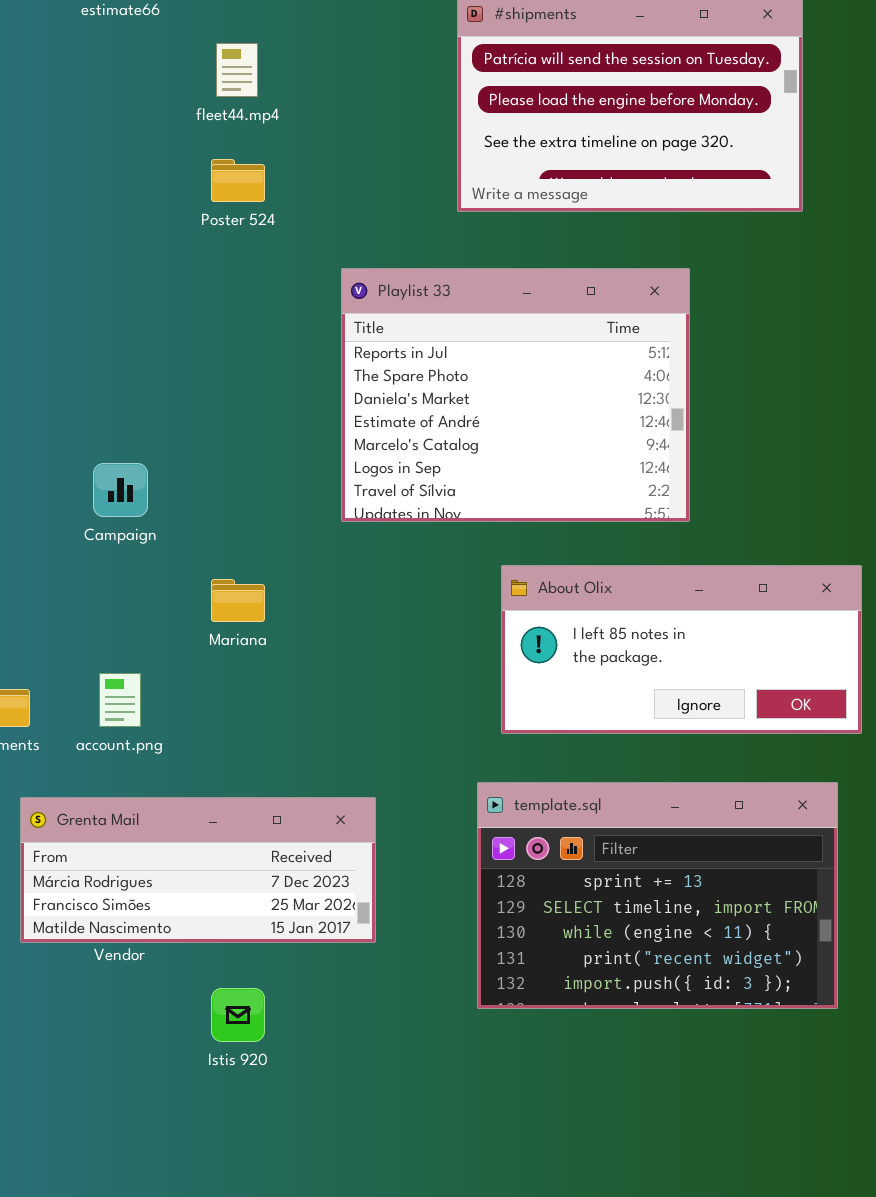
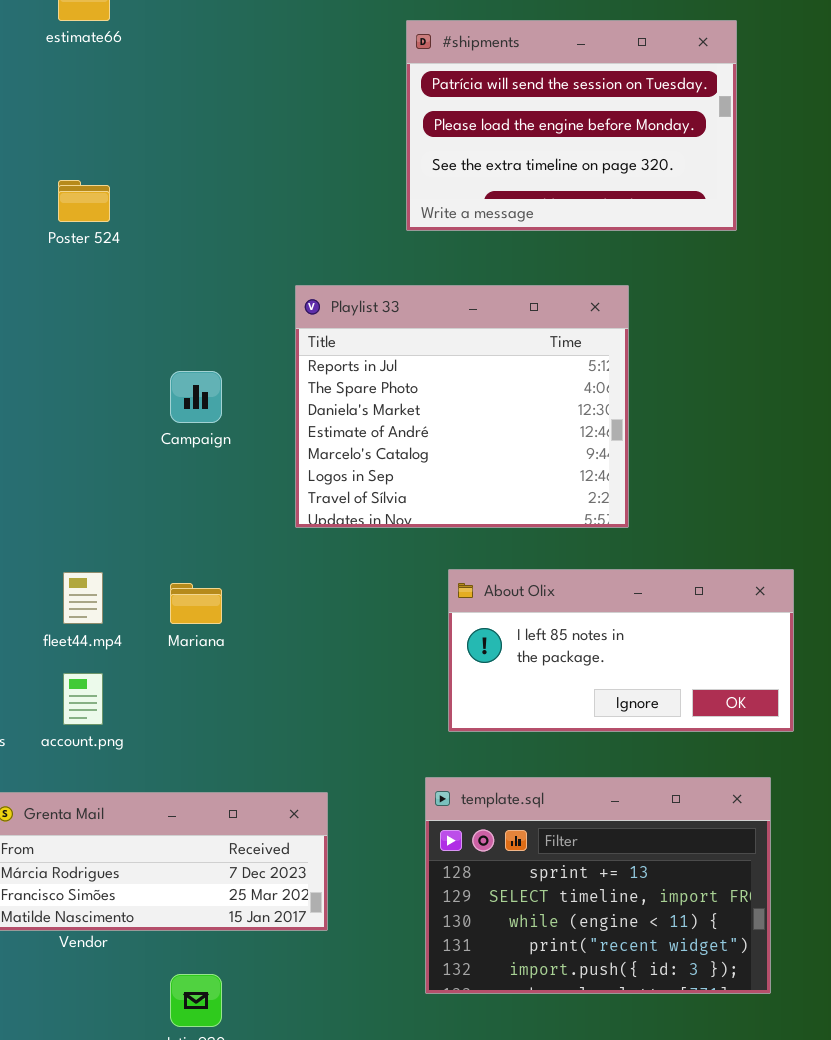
fleet44.mp4: [216,43,258,97] -> [63,572,103,624], moved
Poster 524: [211,159,265,202] -> [58,180,110,222], moved
Campaign: [93,463,148,517] -> [170,371,222,423], moved

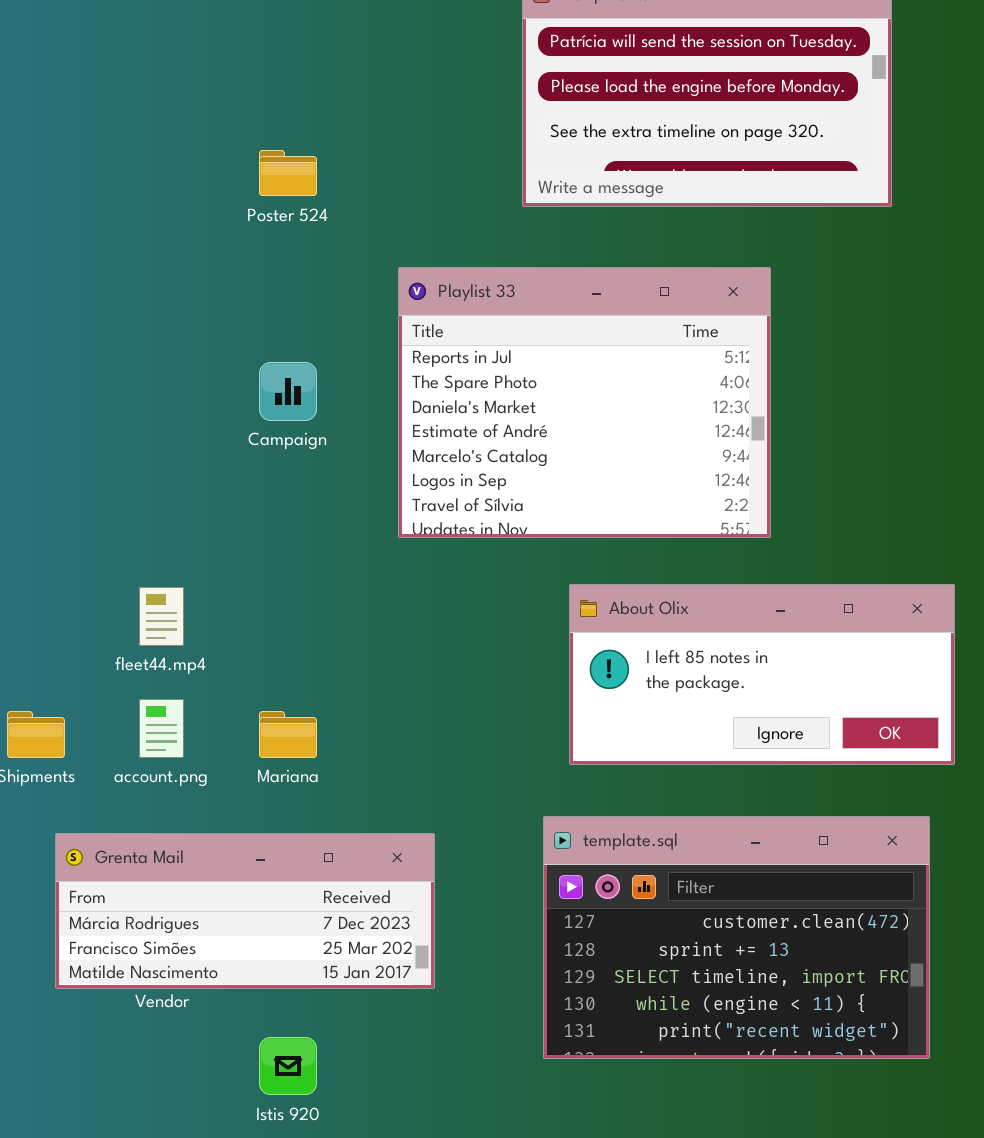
Poster 524: [58,180,110,222] -> [259,150,317,196], moved
Mariana: [170,583,222,624] -> [259,711,317,758], moved
template.sql: [425,777,771,994] -> [543,816,930,1059], scrolled up 1 row

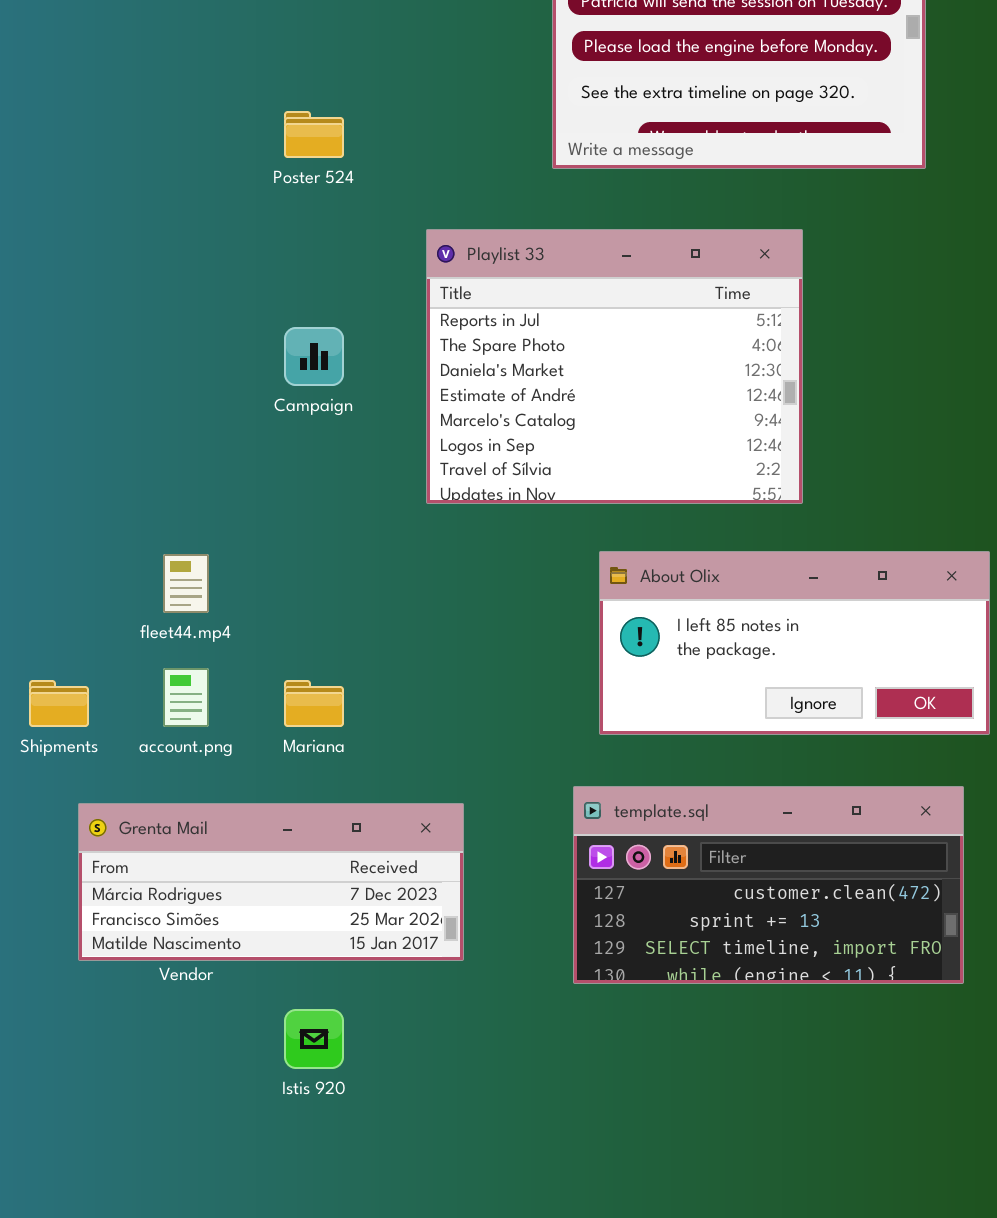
template.sql: [543,816,930,1059] -> [573,786,964,984], resized

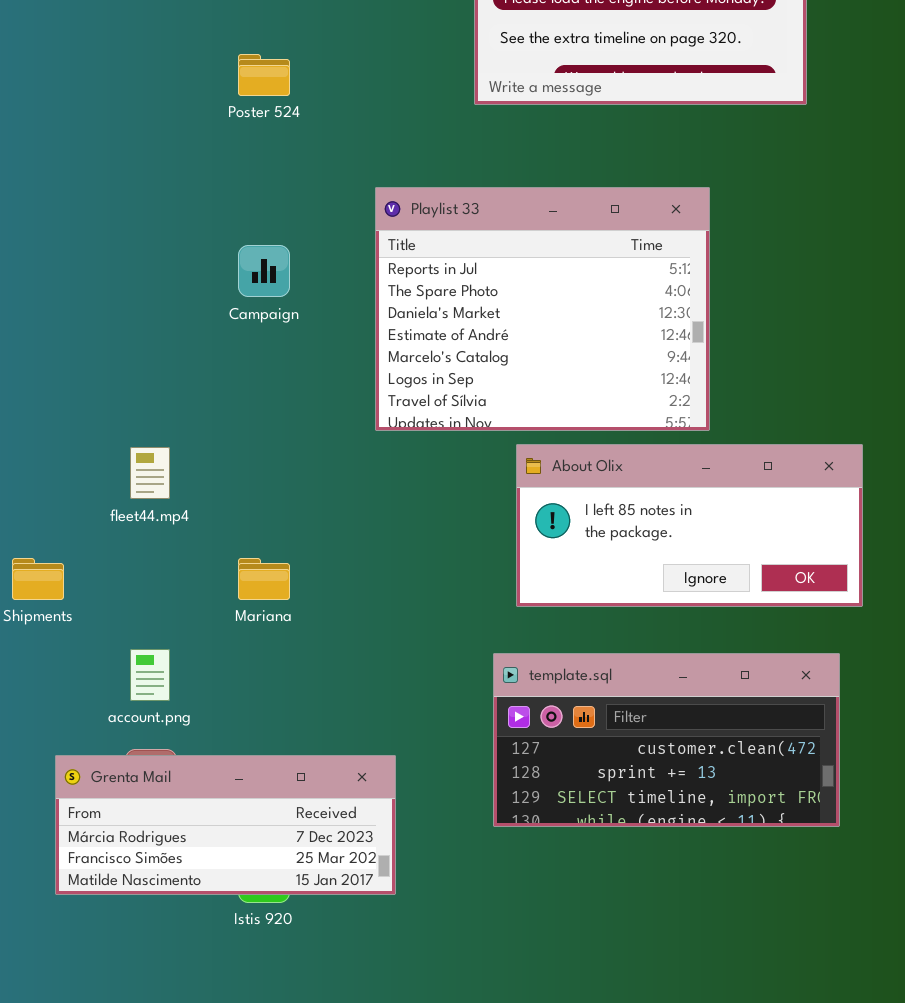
Playlist 33: [426,229,803,504] -> [375,187,710,431], moved
account.png: [163,668,209,727] -> [130,649,170,701], moved
Grenta Mail: [78,803,464,961] -> [55,755,396,895], moved

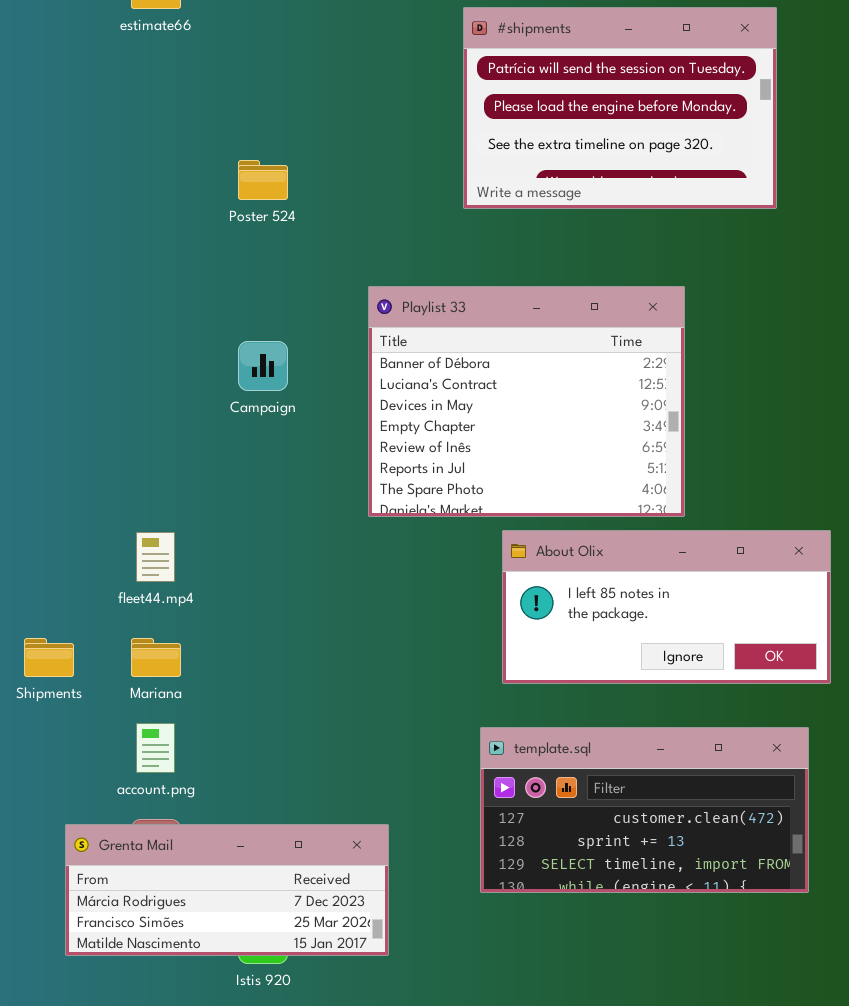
Playlist 33: [375,187,710,431] -> [368,286,685,517], scrolled up 5 rows
Mariana: [238,558,290,600] -> [131,638,181,677], moved

